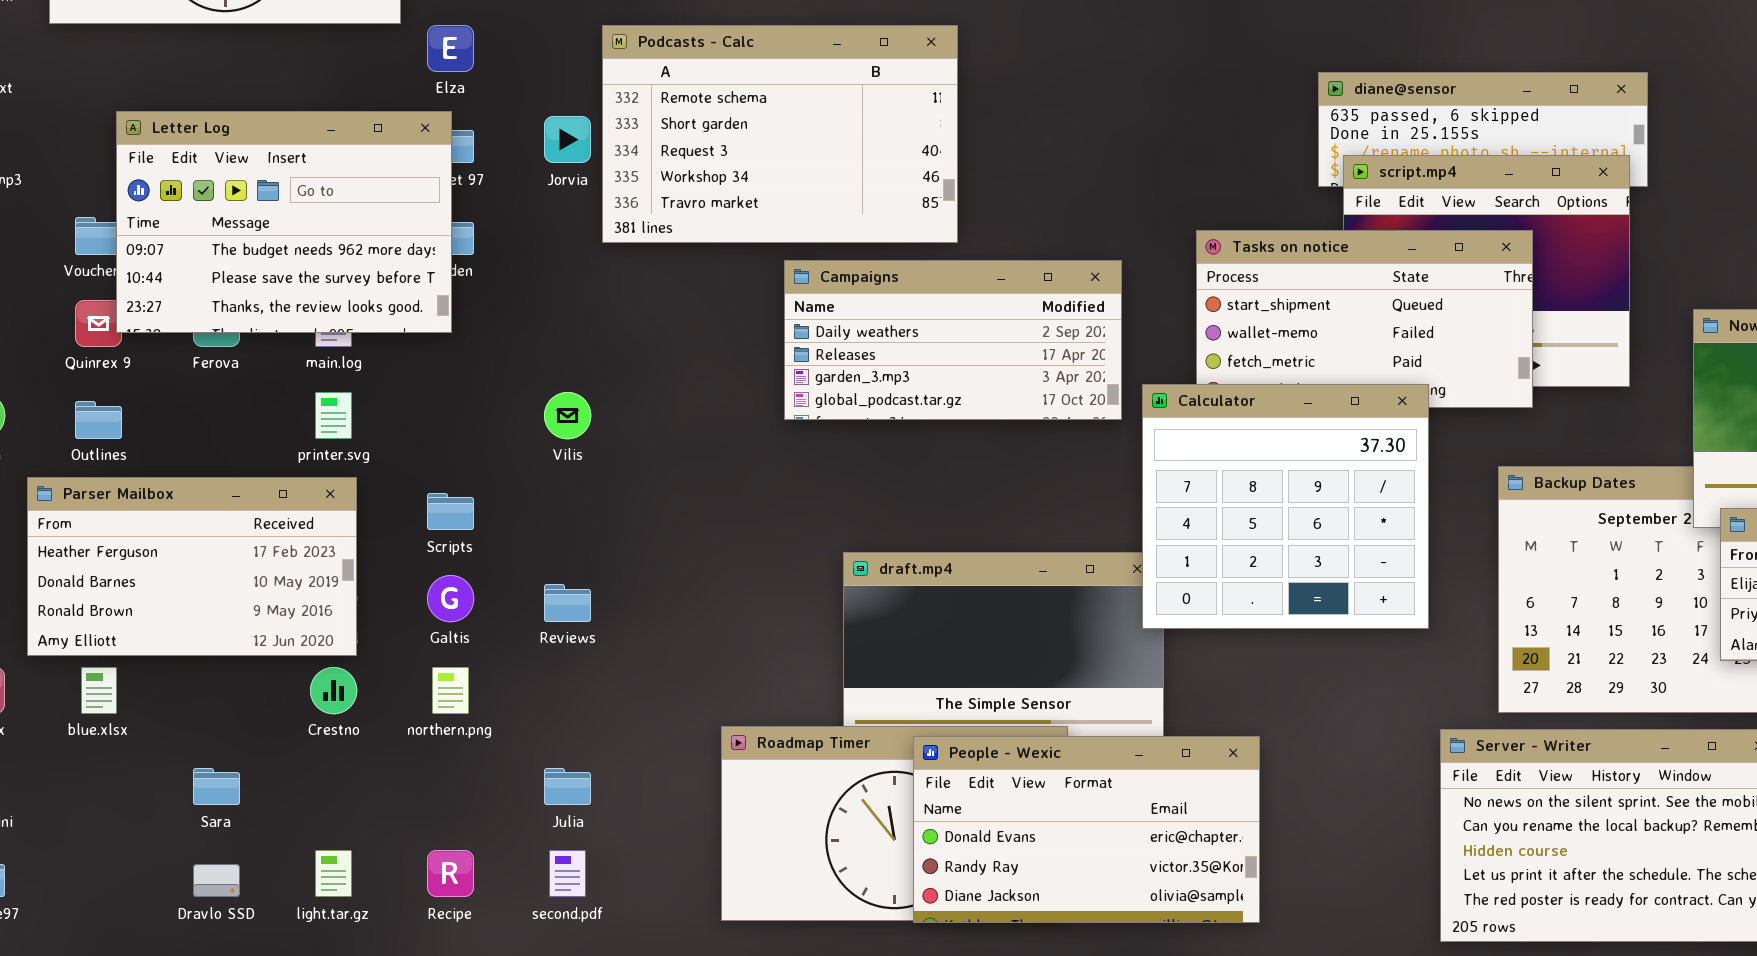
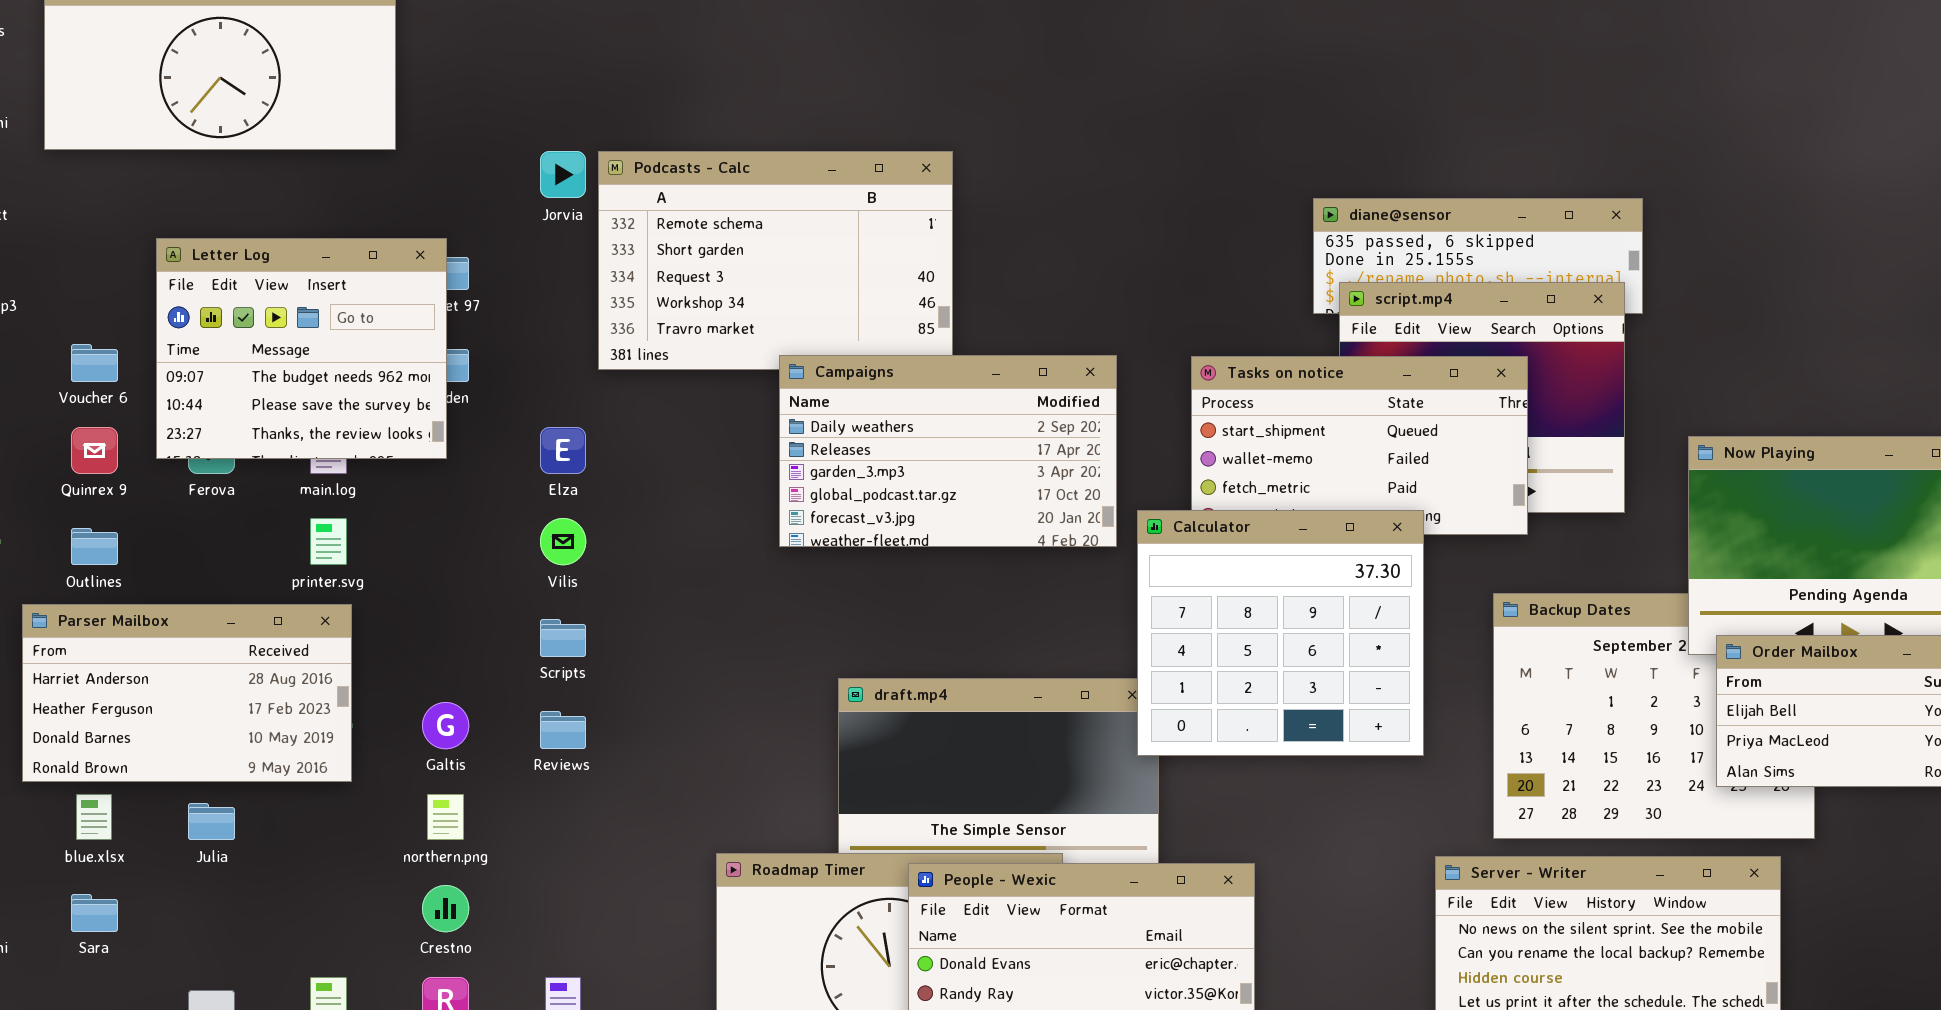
Elza: [427,25,474,72] -> [540,427,586,474], moved
Letter Log: [116,111,452,333] -> [156,238,447,459], resized
Jorvia: [544,116,591,163] -> [540,151,586,198], moved
Campaigns: [784,260,1122,420] -> [779,355,1117,547], resized
Parser Mailbox: [27,477,357,656] -> [22,604,352,782], scrolled up 1 row
Scripts: [427,493,474,530] -> [540,619,586,657], moved
Crestno: [310,667,357,714] -> [422,885,469,932], moved
Sara: [193,768,240,805] -> [71,894,118,932], moved
Julia: [544,768,591,805] -> [188,803,235,840], moved

